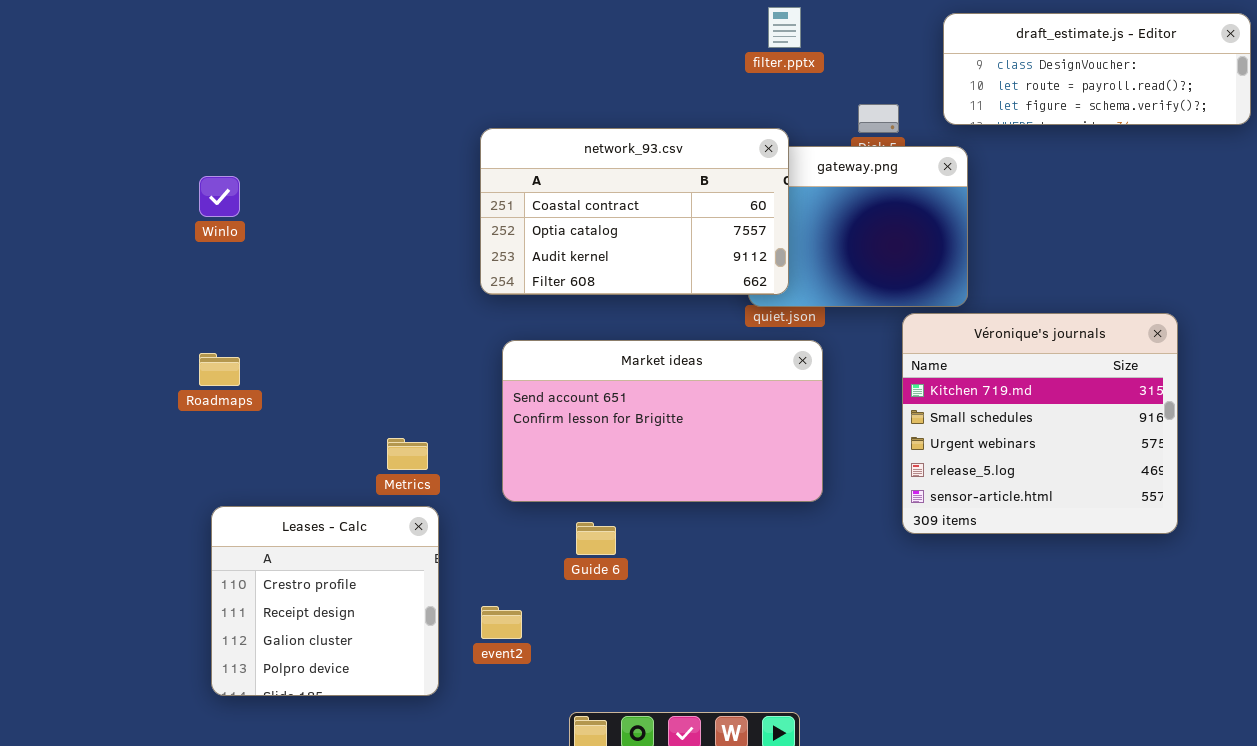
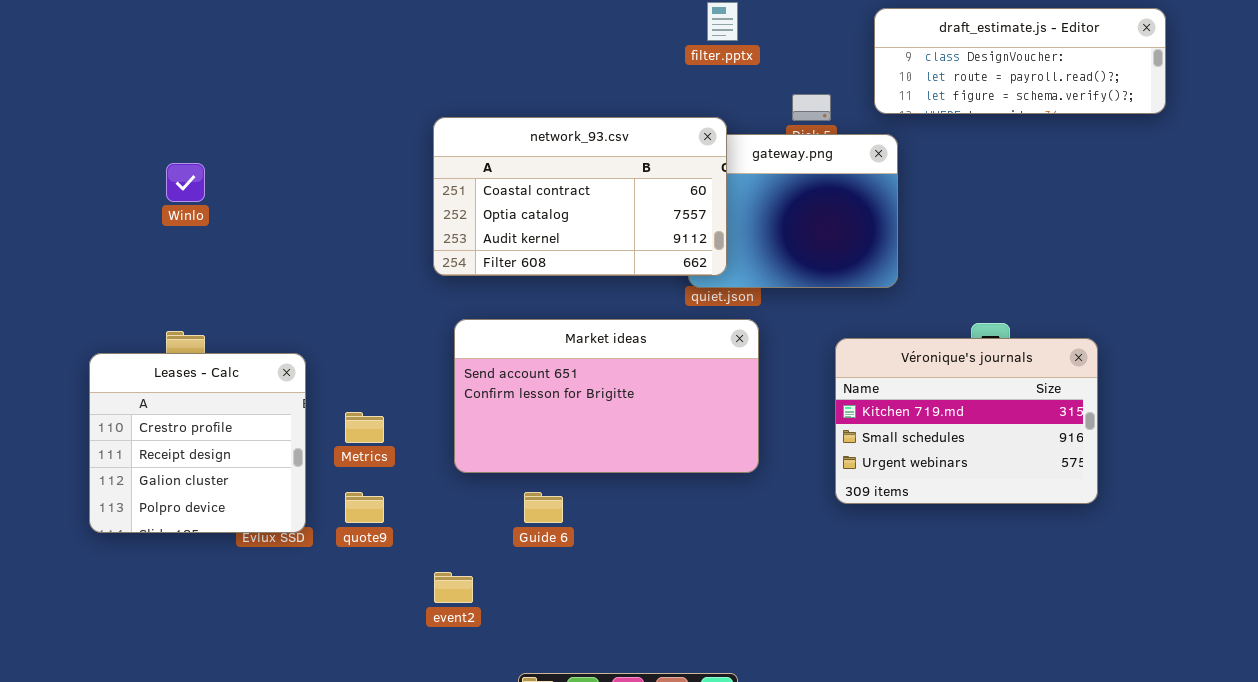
Véronique's journals: [902,313,1178,534] -> [835,338,1098,504], resized
Leases - Calc: [211,506,439,696] -> [89,353,306,533], moved

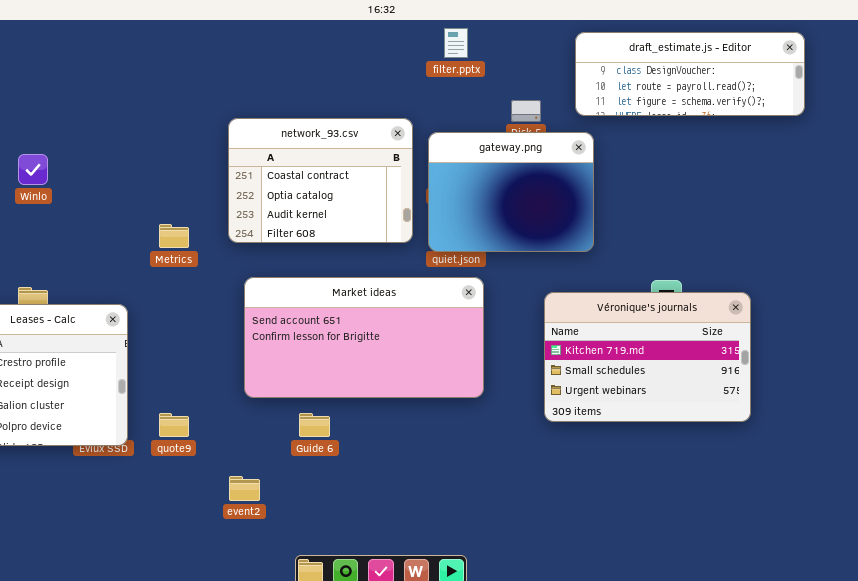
network_93.csv: [433,117,727,276] -> [228,118,413,243], resized
Metrics: [345,412,384,443] -> [159,224,189,248], moved

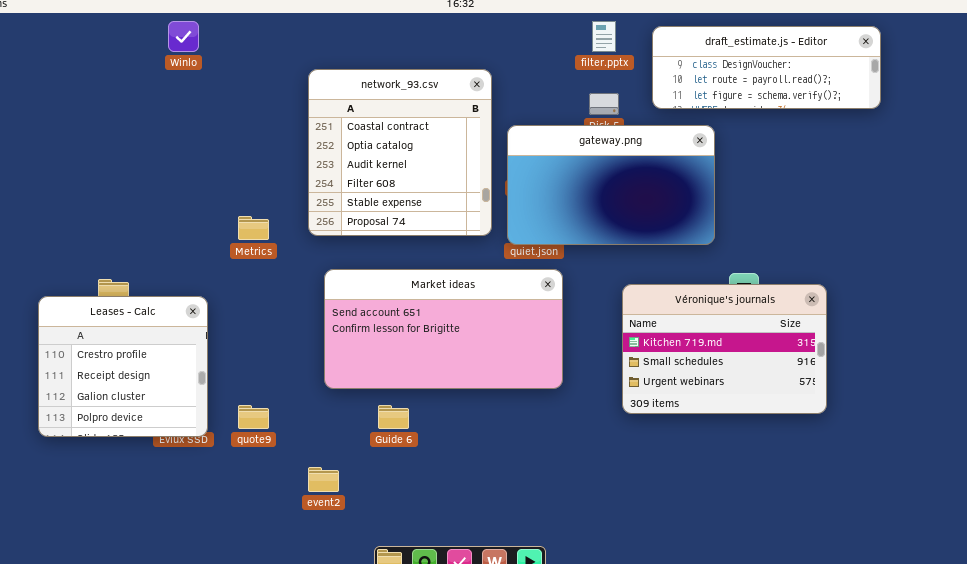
filter.pptx: [444,28,468,58] -> [592,21,616,52], moved
network_93.csv: [228,118,413,243] -> [308,69,492,236], resized
gateway.png: [428,132,594,252] -> [507,125,715,245], resized
Winlo: [18,154,48,185] -> [168,21,199,52], moved

